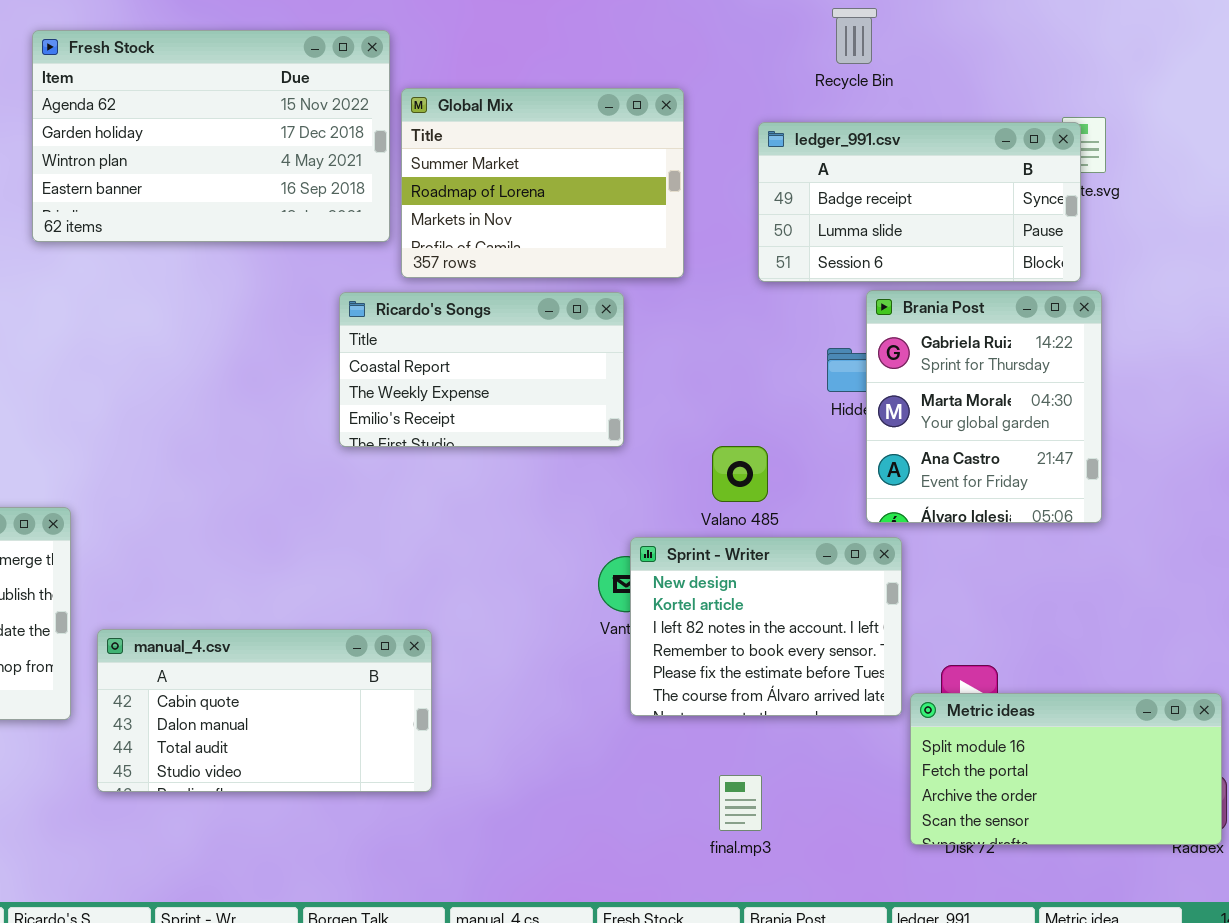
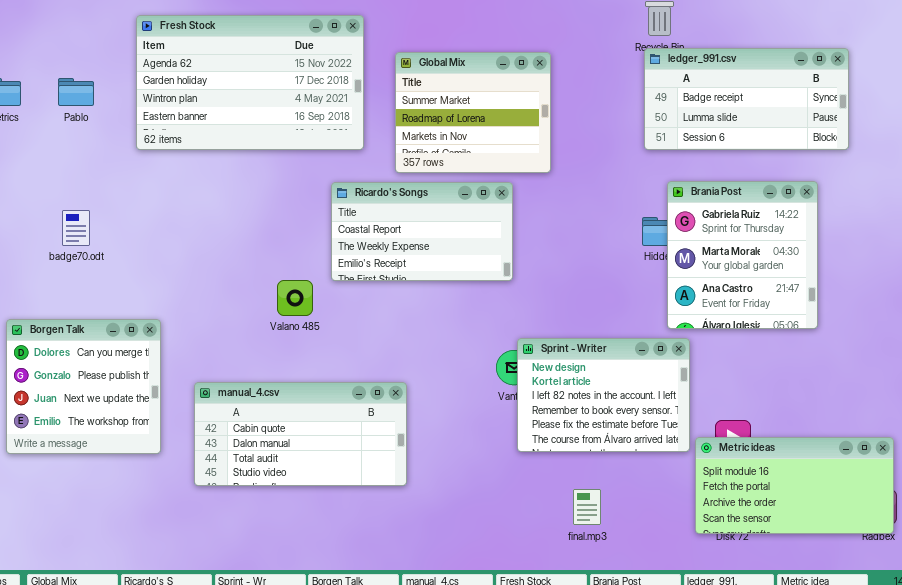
Global Mix: [401,88,684,278] -> [395,52,551,173], resized
ledger_991.csv: [758,122,1081,282] -> [644,48,849,150], moved
Valano 485: [712,446,768,502] -> [277,280,313,316], moved
manual_4.csv: [97,629,432,792] -> [194,382,407,486], moved

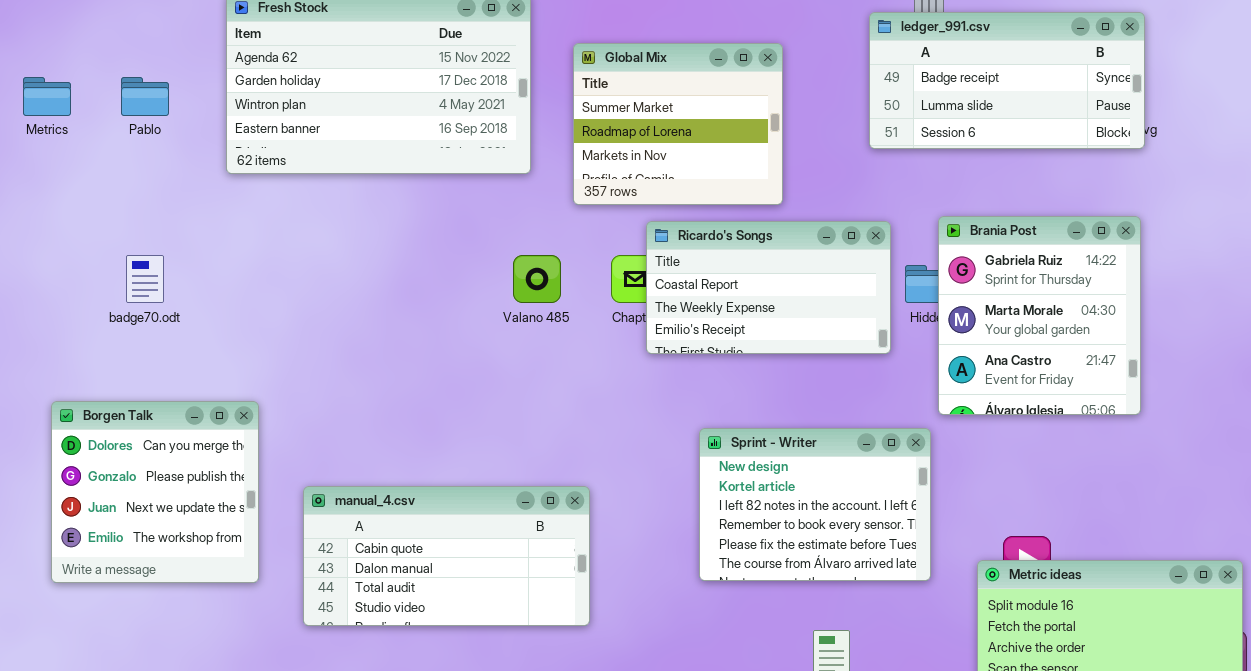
ledger_991.csv: [644,48,849,150] -> [869,12,1145,149], moved
Ricardo's Songs: [331,182,513,281] -> [646,221,891,354], moved
Valano 485: [277,280,313,316] -> [513,255,561,303], moved
Sprint - Writer: [517,338,690,452] -> [699,428,931,581], moved

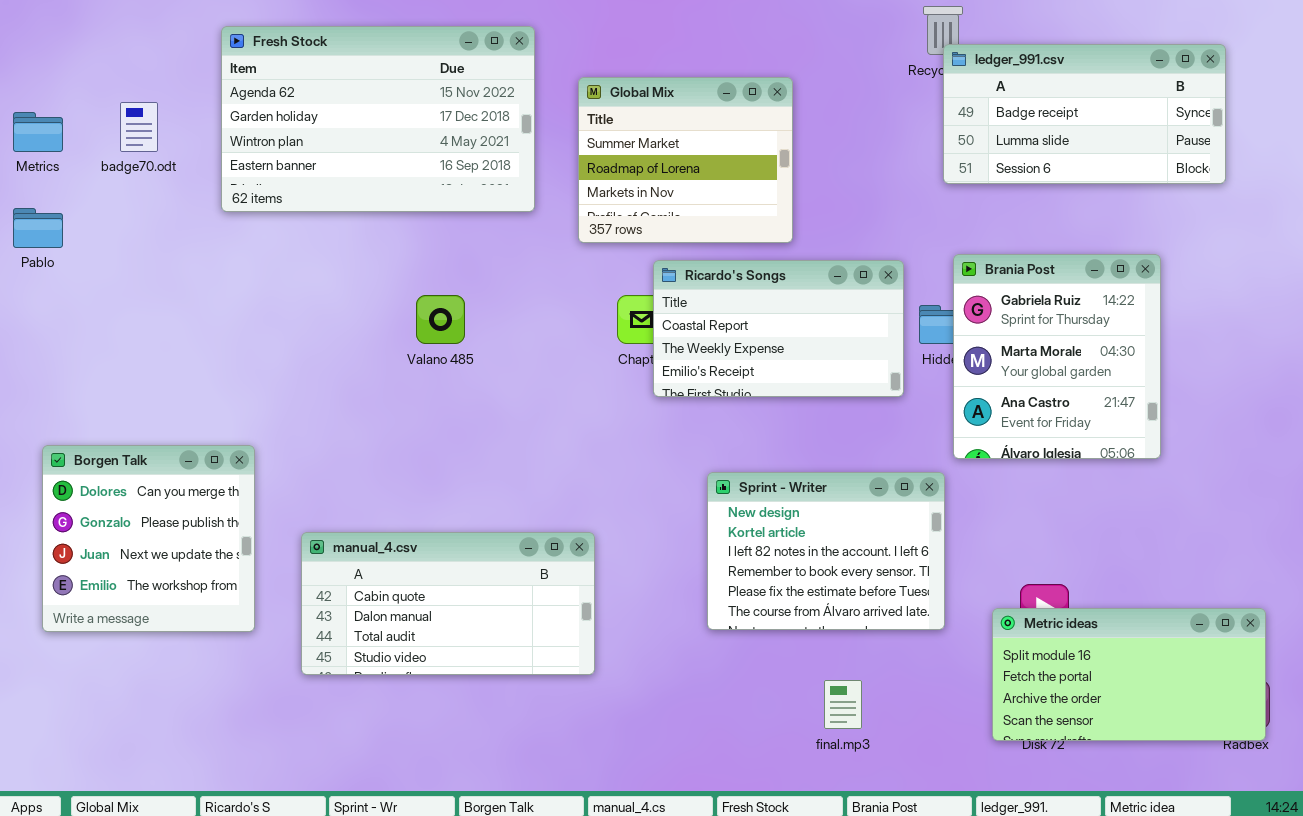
ledger_991.csv: [869,12,1145,149] -> [943,44,1226,184], moved
Pablo: [121,77,169,116] -> [13,208,63,248], moved
badge70.odt: [126,255,164,303] -> [120,102,158,152], moved
Valano 485: [513,255,561,303] -> [416,295,465,344], moved

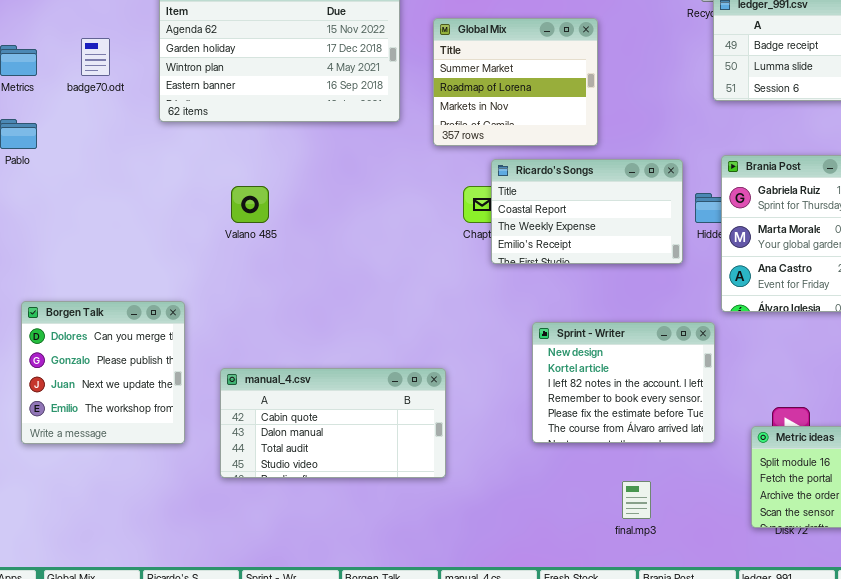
Valano 485: [416,295,465,344] -> [231,186,269,223], moved

